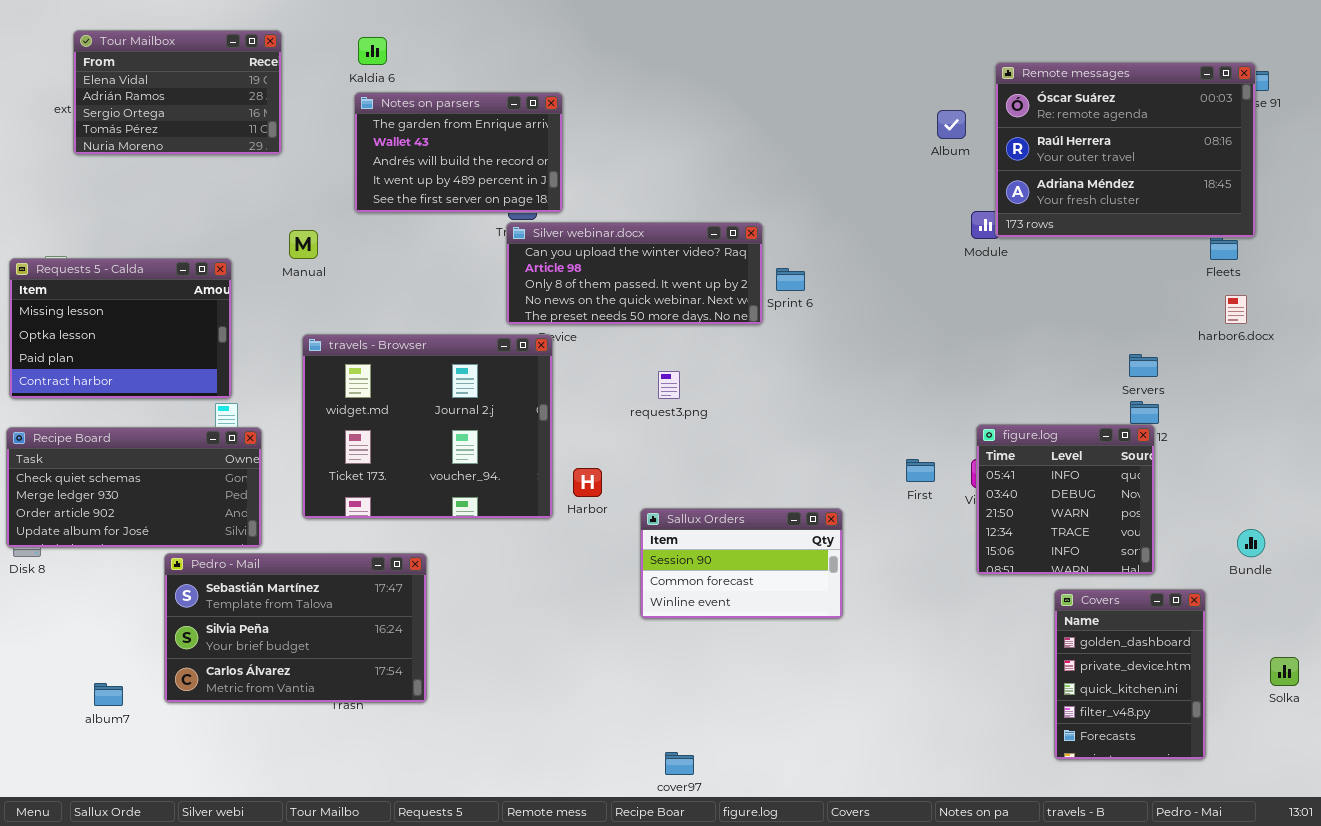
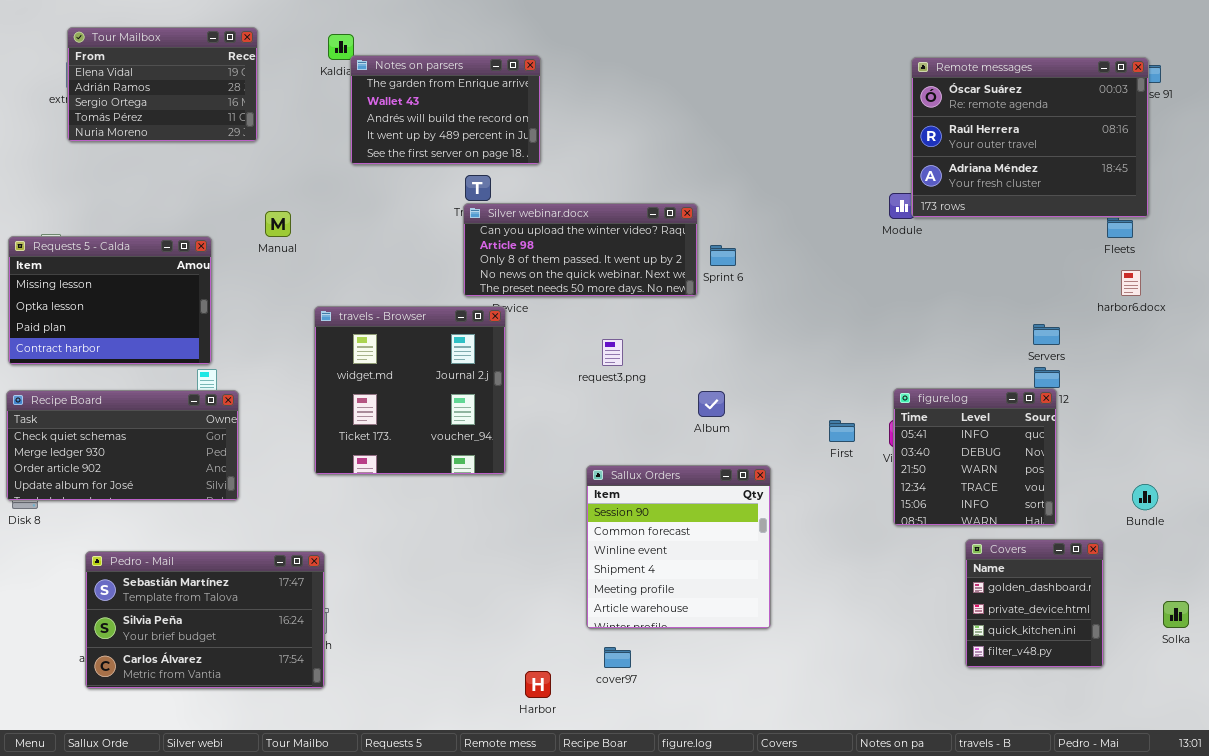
Notes on parsers: [354,92,563,213] -> [350,55,541,165], moved
Album: [937,110,966,139] -> [698,391,725,417], moved
travels - Browser: [302,334,553,519] -> [314,306,506,475], resized
Harbor: [573,468,602,497] -> [525,671,551,698], moved
Sallux Orders: [640,508,843,619] -> [586,465,771,629], resized
Pedro - Mail: [164,553,427,703] -> [85,551,325,689], moved
Covers: [1054,589,1206,760] -> [965,539,1104,668], resized
cover97: [665,752,694,775] -> [604,647,631,668], moved

